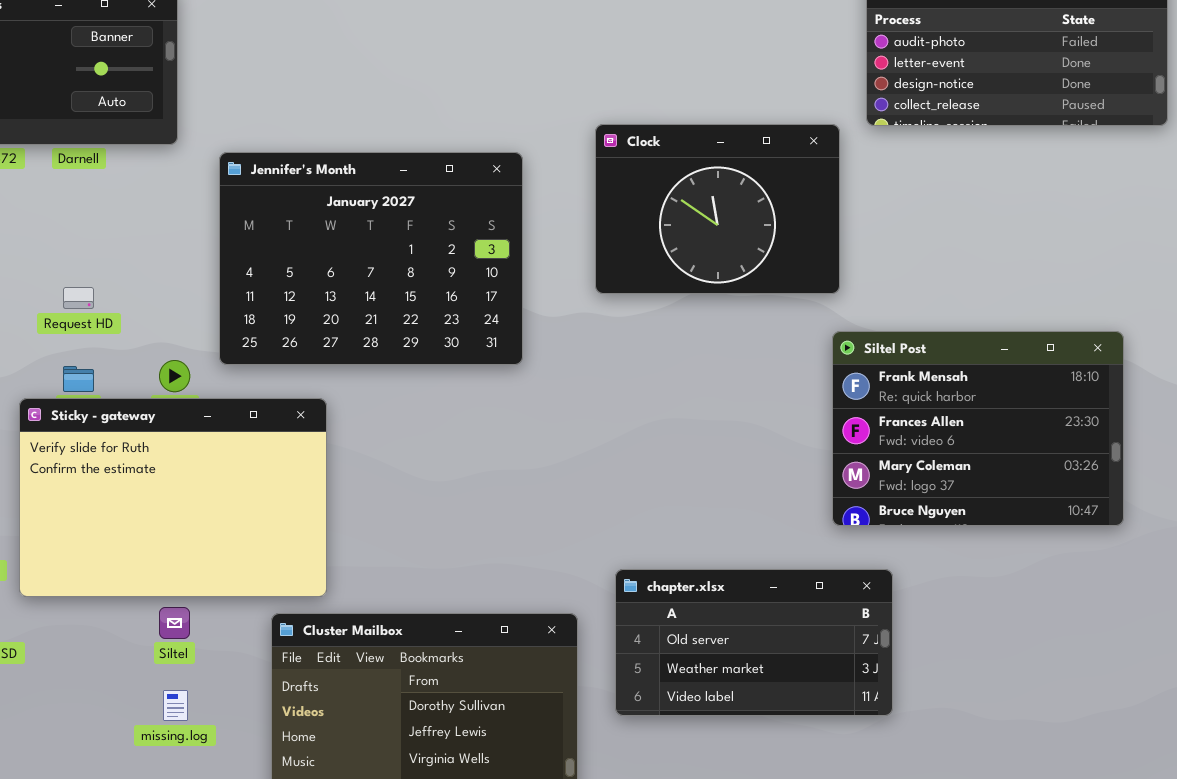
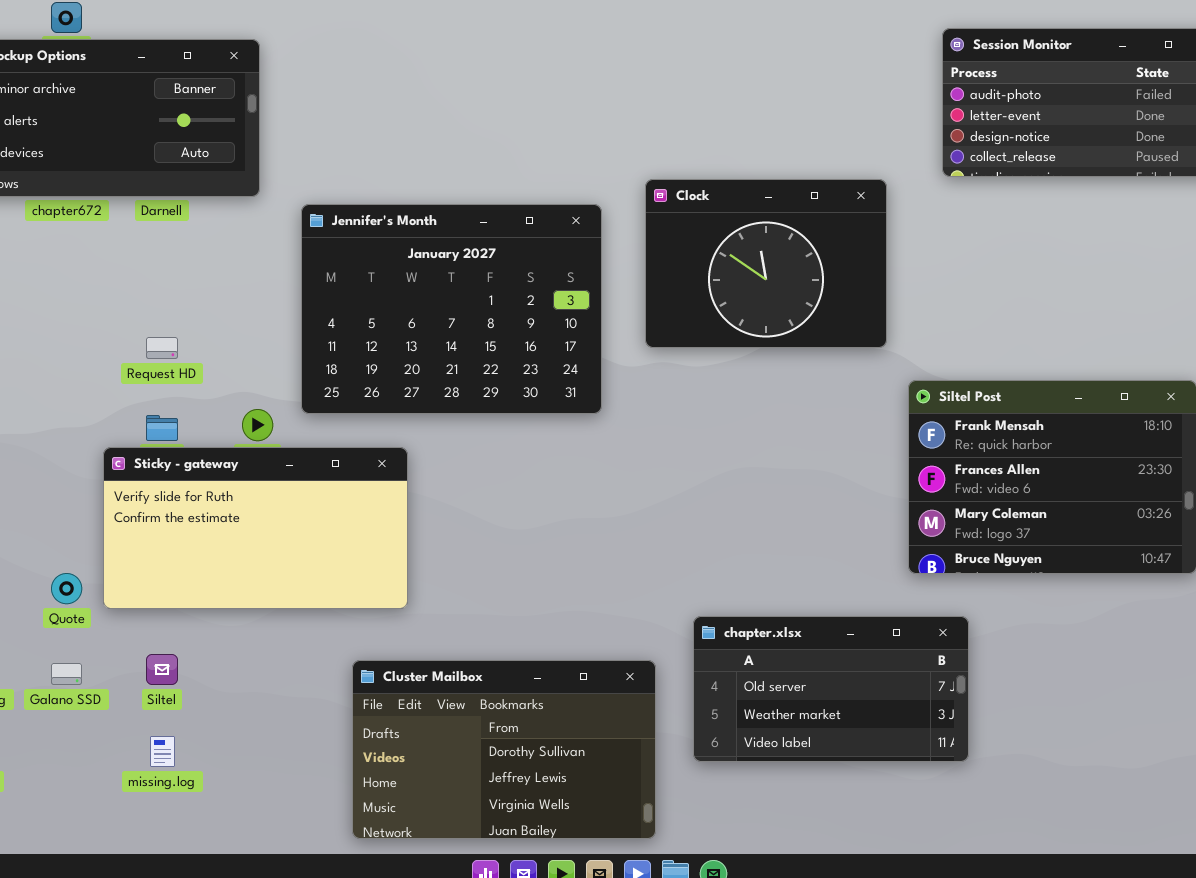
Clock: [595,124,840,294] -> [645,179,887,348], moved
Sticky - gateway: [19,398,327,597] -> [103,447,408,609], resized
Siltel: [159,607,190,639] -> [146,654,178,685], moved
missing.log: [163,690,188,721] -> [150,736,175,767], moved

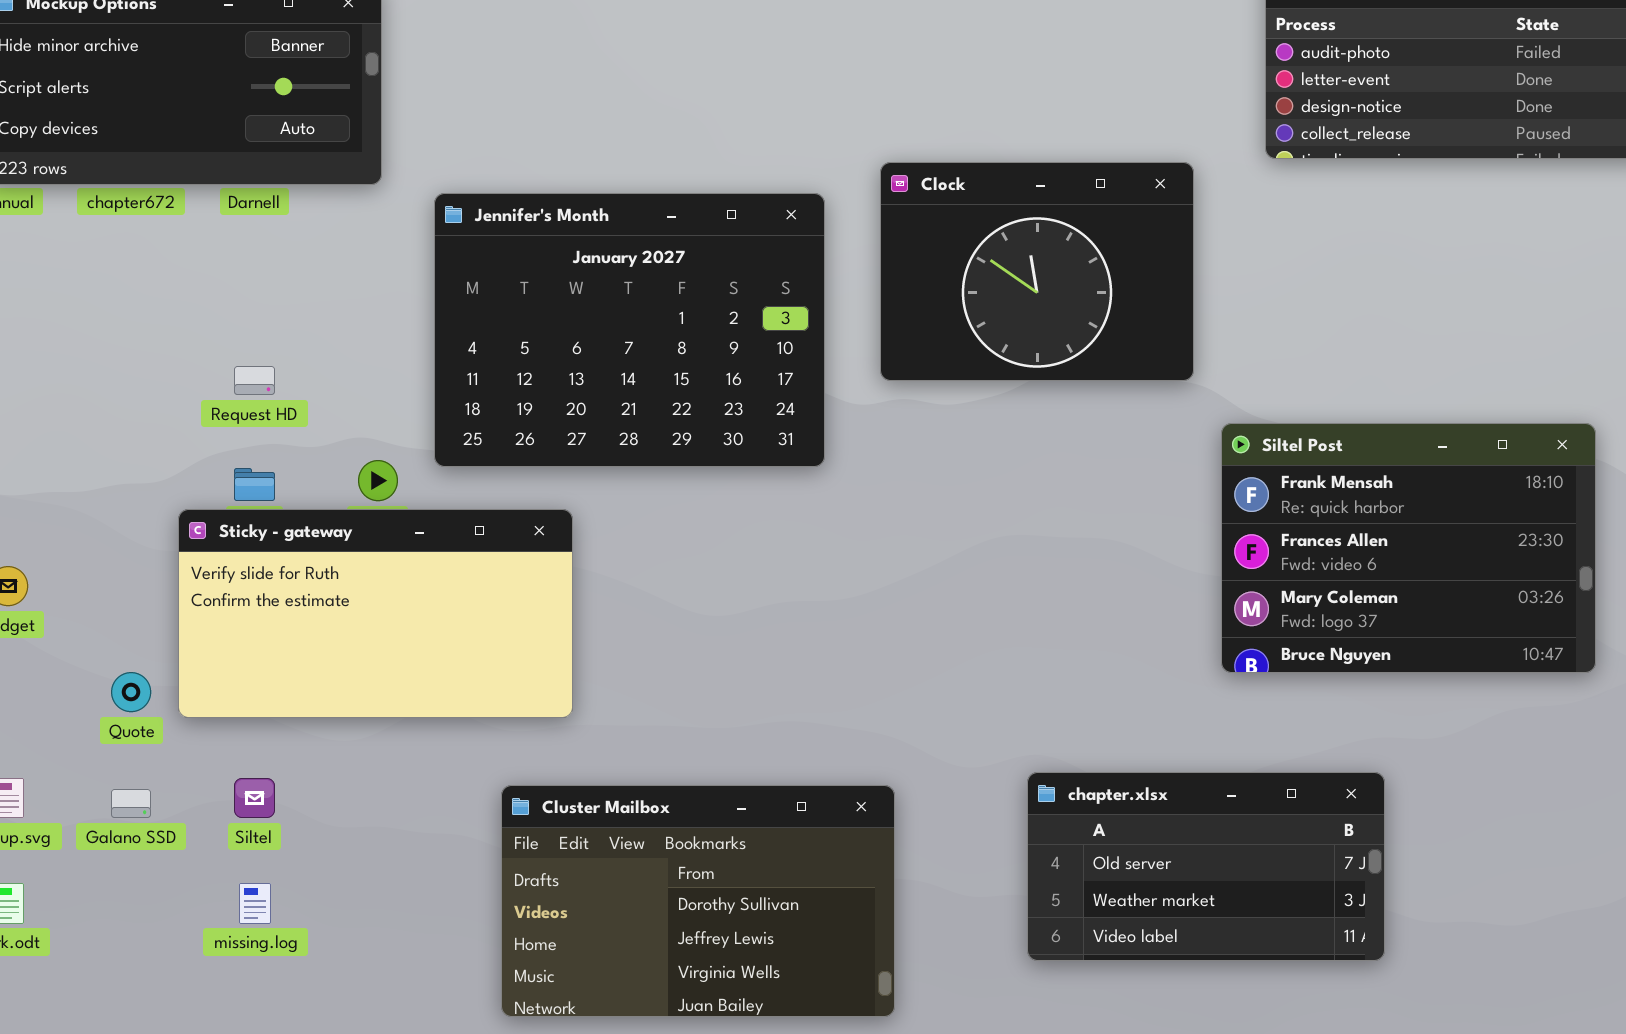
chapter.xlsx: [693,616,969,762] -> [1027,772,1385,961], moved

